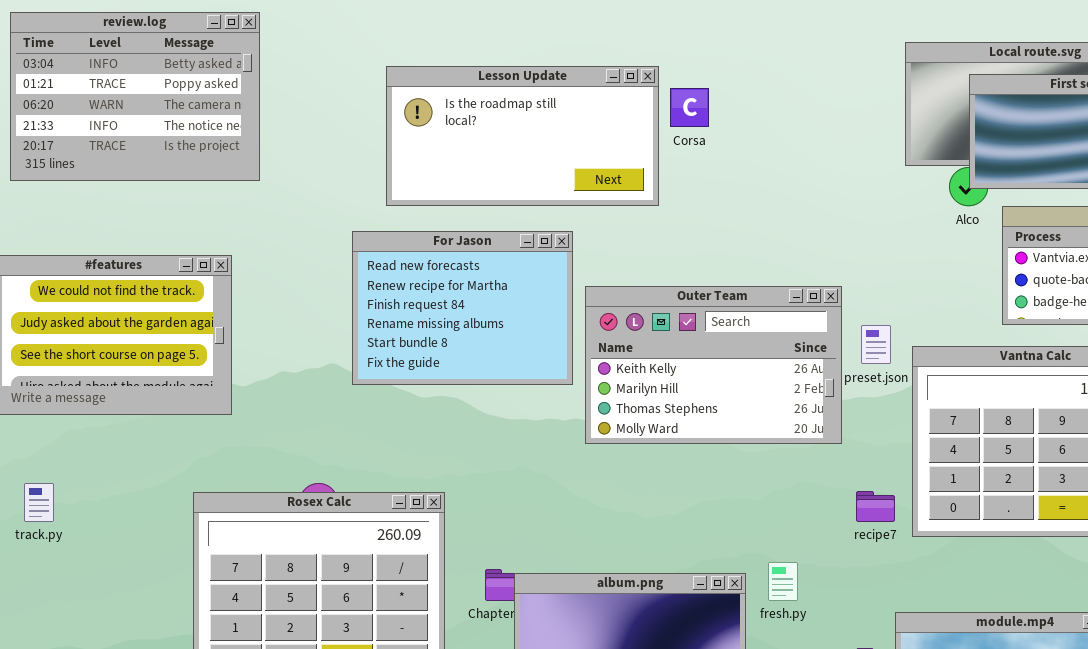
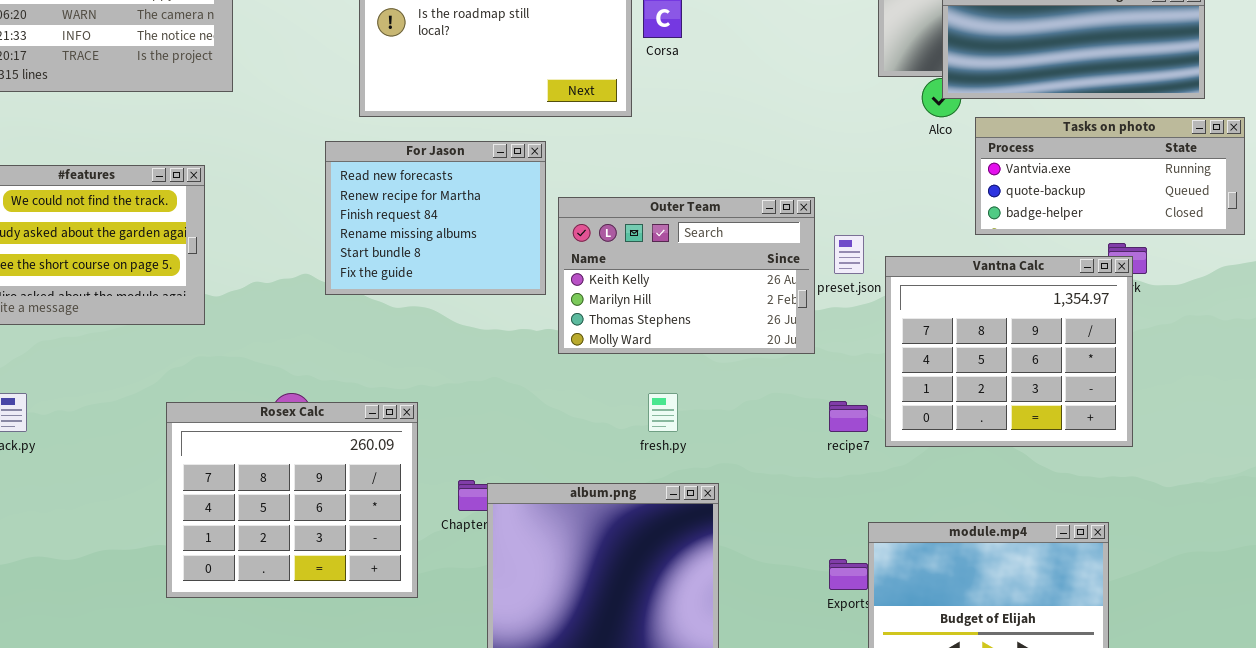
fresh.py: [768,562,798,601] -> [648,393,678,432], moved

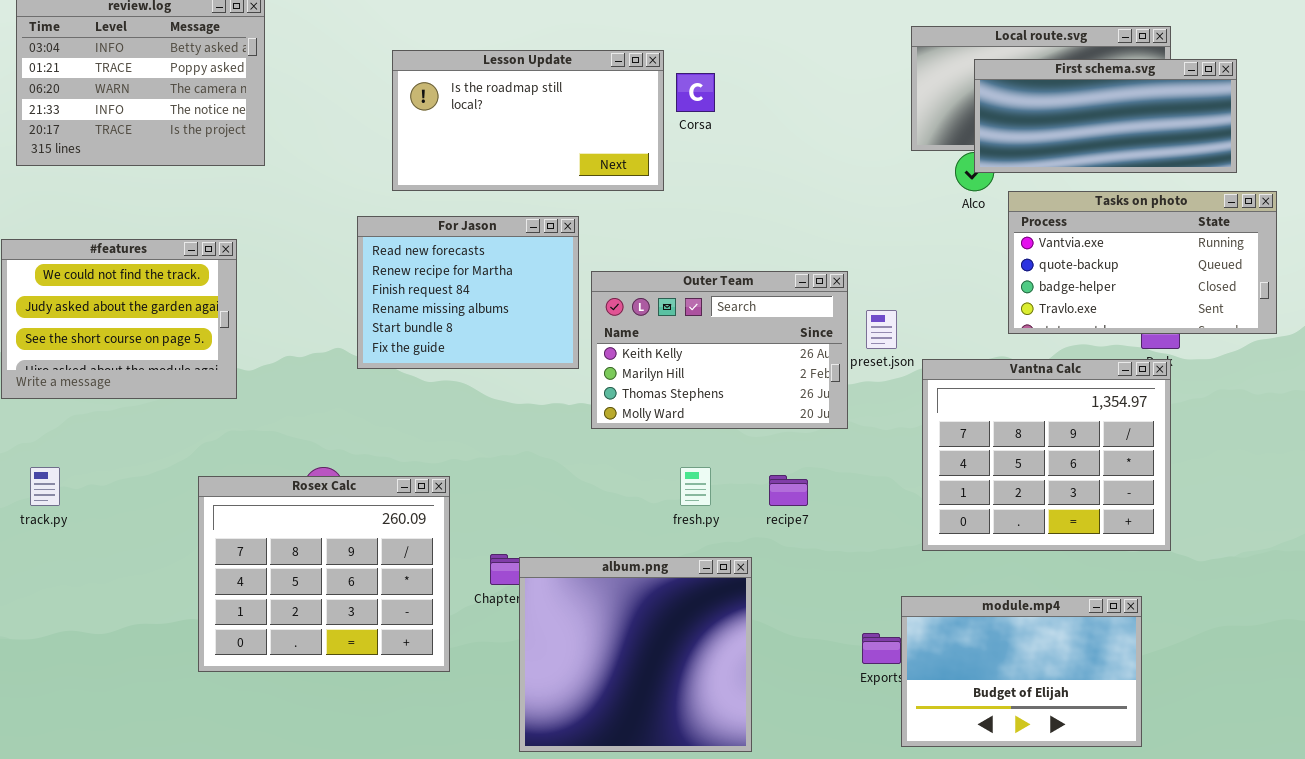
Tasks on photo: [975,117,1245,235] -> [1008,191,1277,334], resized
Vantna Calc: [885,256,1133,447] -> [922,359,1171,551], moved
recipe7: [829,401,868,432] -> [769,475,808,506], moved

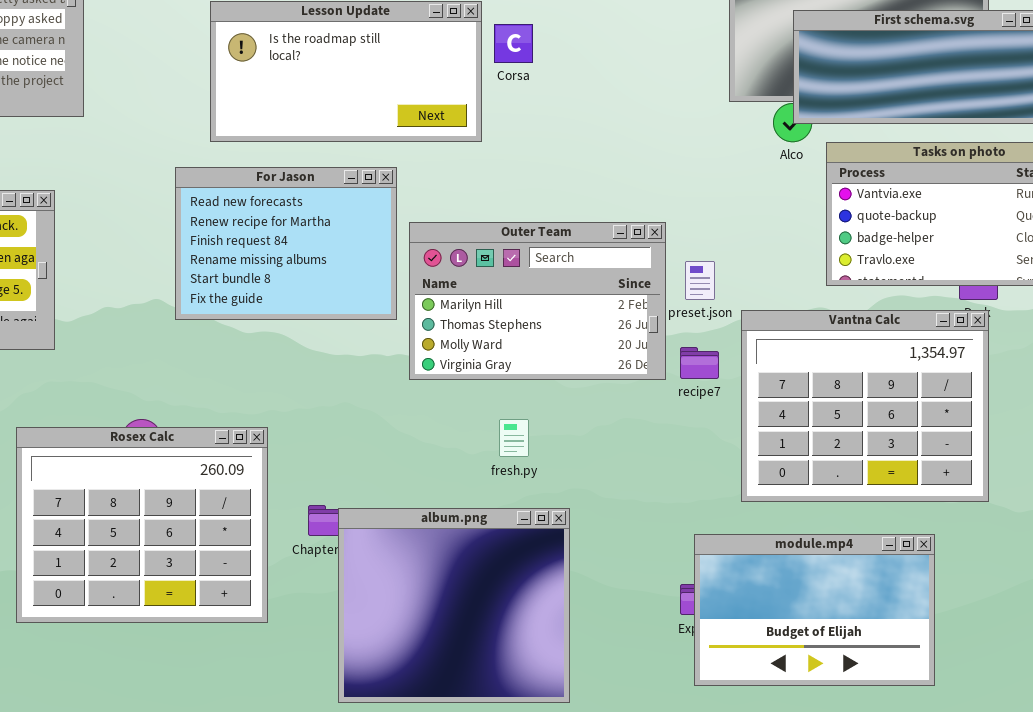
Outer Team: [591,271,848,429] -> [409,222,666,380], scrolled down 1 row
recipe7: [769,475,808,506] -> [680,347,719,379], moved
module.mp4: [901,596,1142,747] -> [694,534,935,686], moved

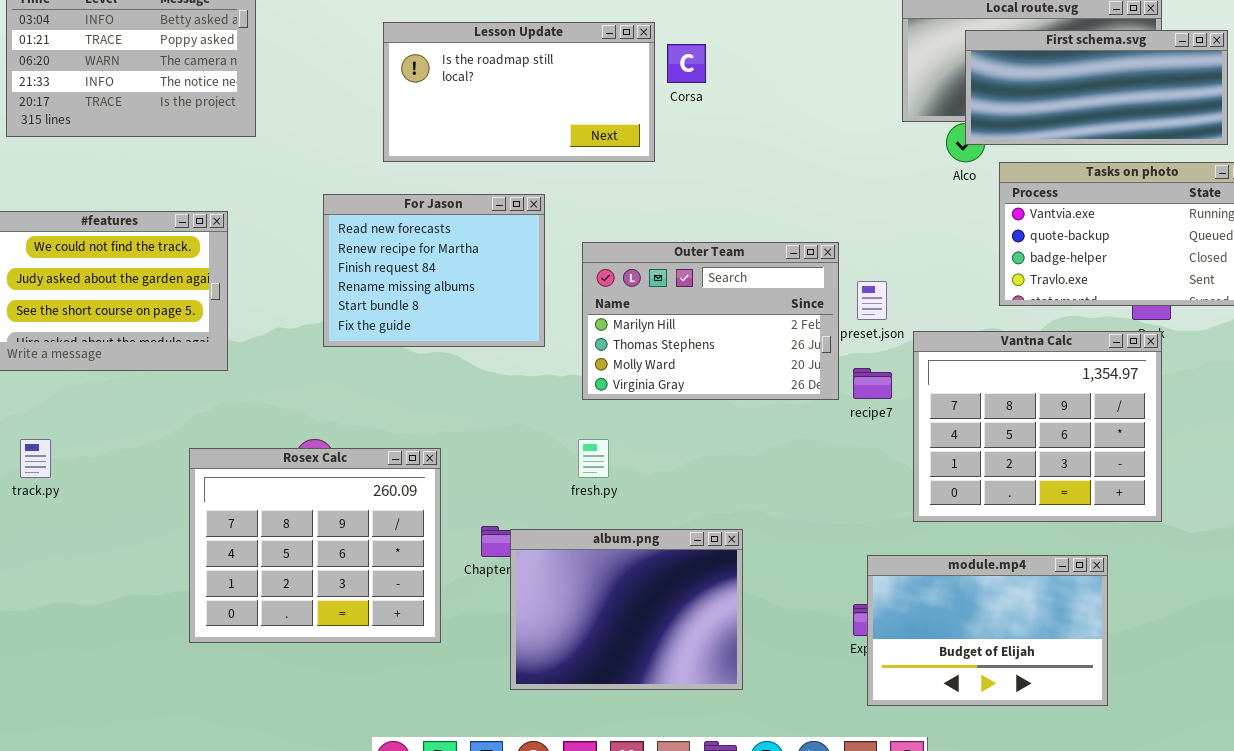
For Jason: [175,167,397,320] -> [323,194,545,347], moved
fresh.py: [499,419,529,457] -> [578,439,609,478], moved
album.png: [338,508,570,703] -> [510,529,743,690], resized

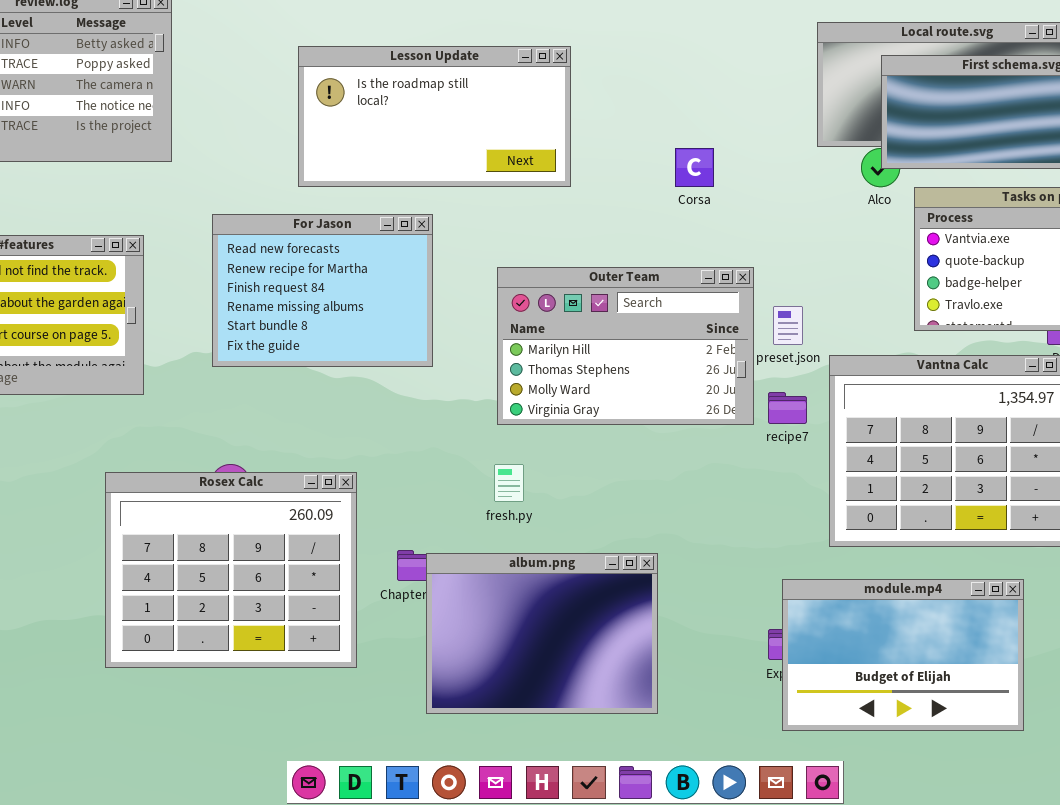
Corsa: [667,44,706,83] -> [675,148,714,187], moved
For Jason: [323,194,545,347] -> [212,214,433,367], moved

